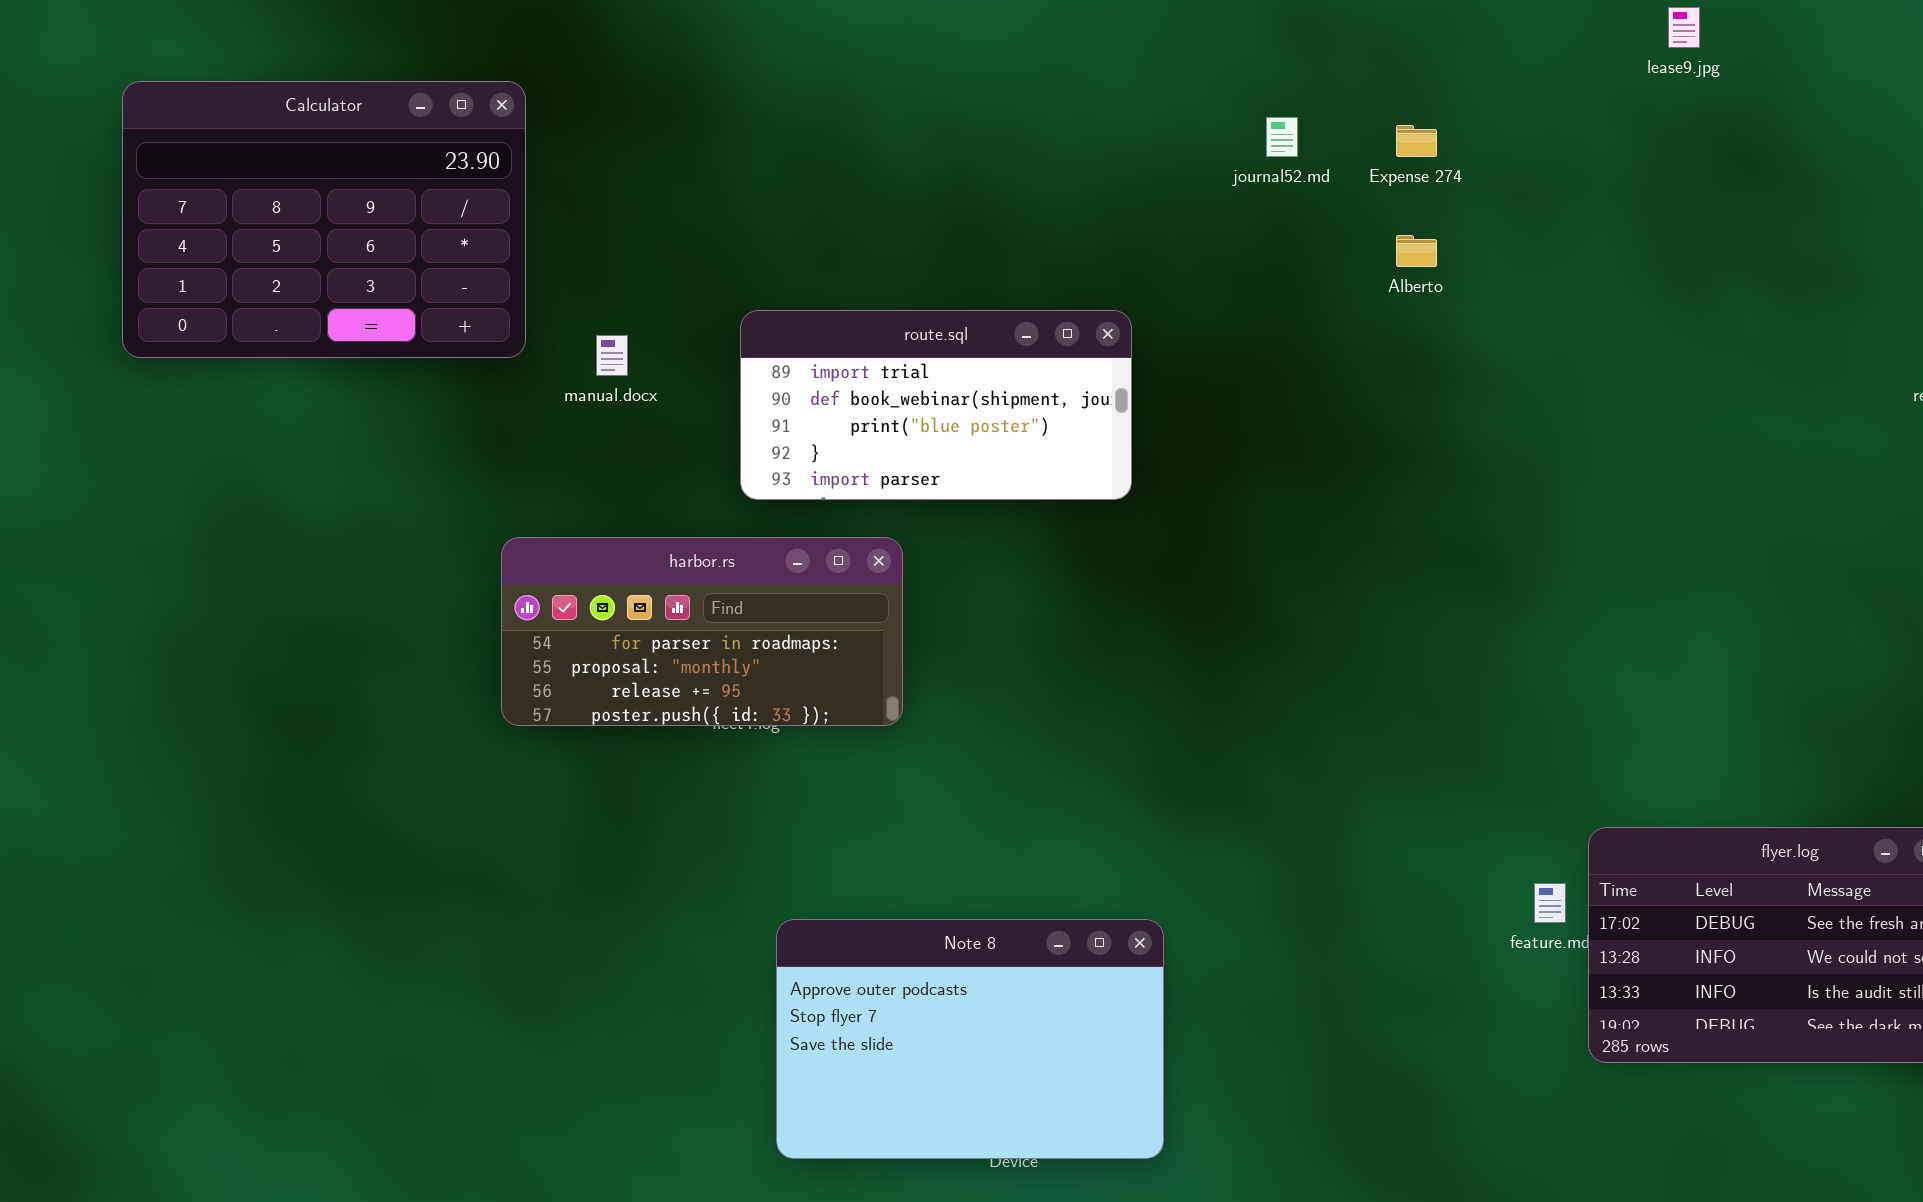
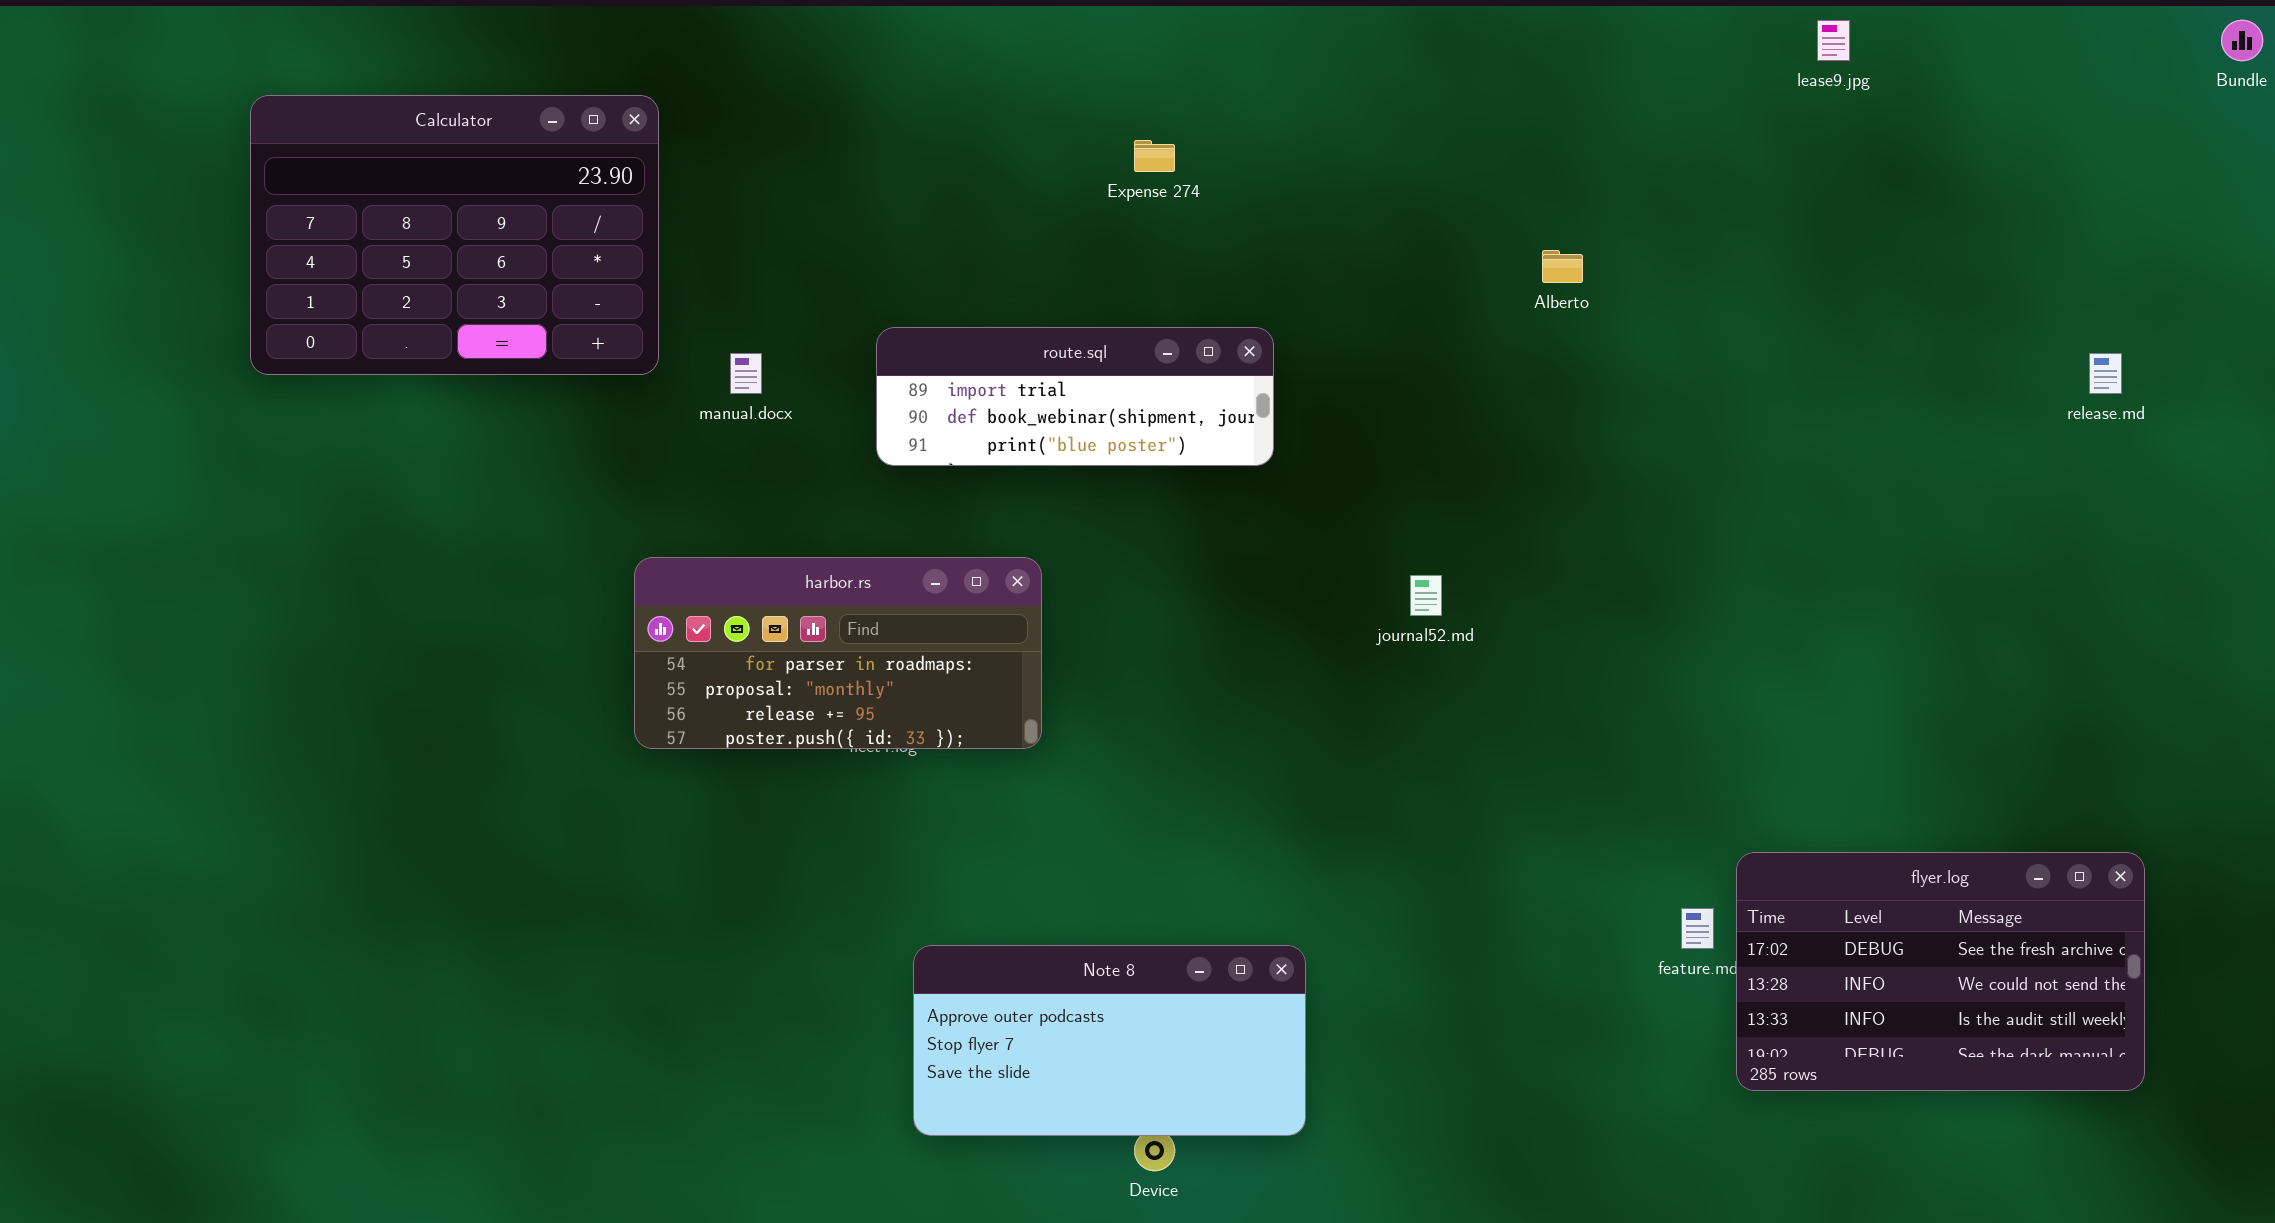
journal52.md: [1266,117,1298,157] -> [1410,575,1442,616], moved
Expense 274: [1396,125,1437,157] -> [1134,140,1175,172], moved
route.sql: [740,310,1132,500] -> [876,327,1274,466], resized
Note 8: [776,919,1164,1159] -> [913,945,1306,1136], resized

